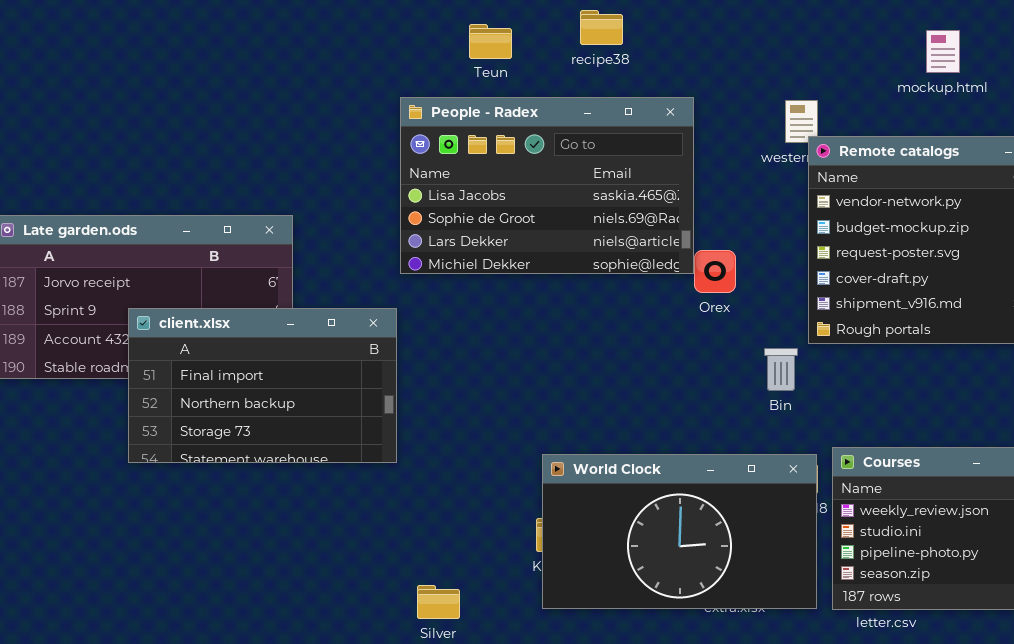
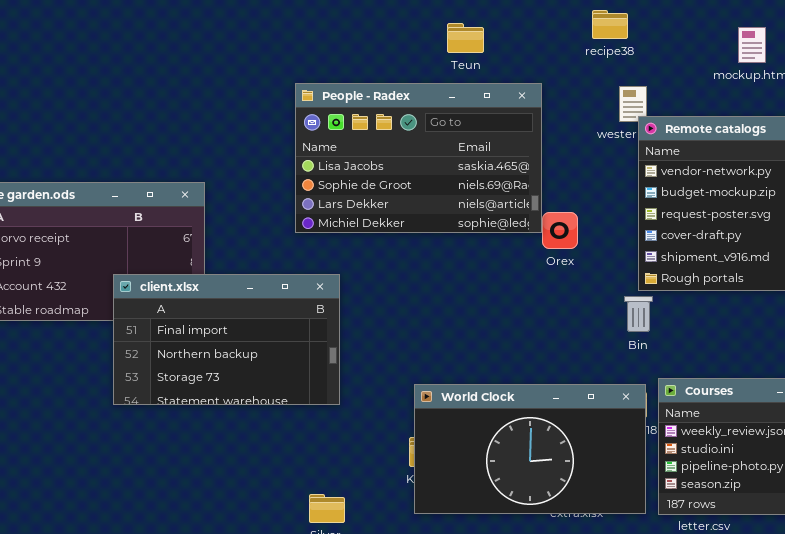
recipe38: [580,10,623,45] -> [592,10,628,39], moved
Teun: [469,24,512,59] -> [447,23,484,53], moved
client.xlsx: [128,308,397,463] -> [113,274,340,405], moved
Bin: [764,348,798,391] -> [624,296,653,332], moved

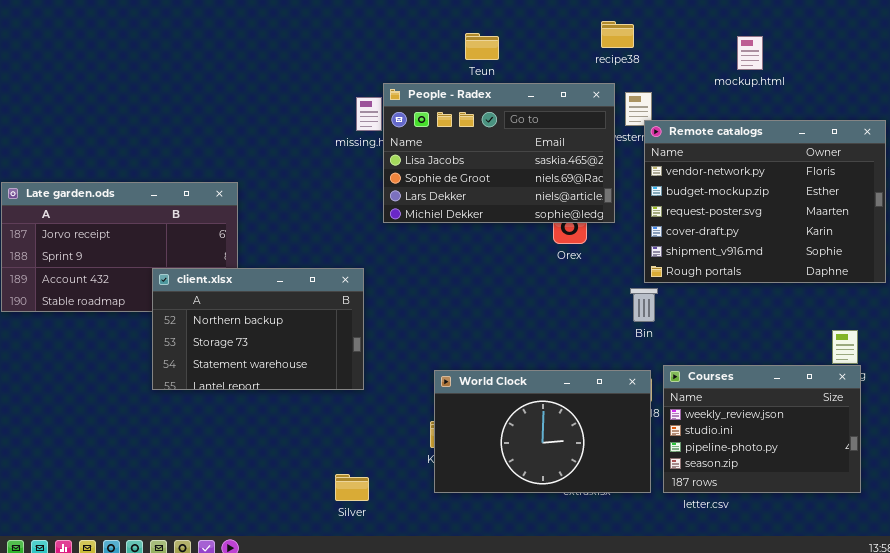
People - Radex: [295,83,542,233] -> [383,83,615,223], moved
client.xlsx: [113,274,340,405] -> [152,268,364,390], scrolled down 1 row

